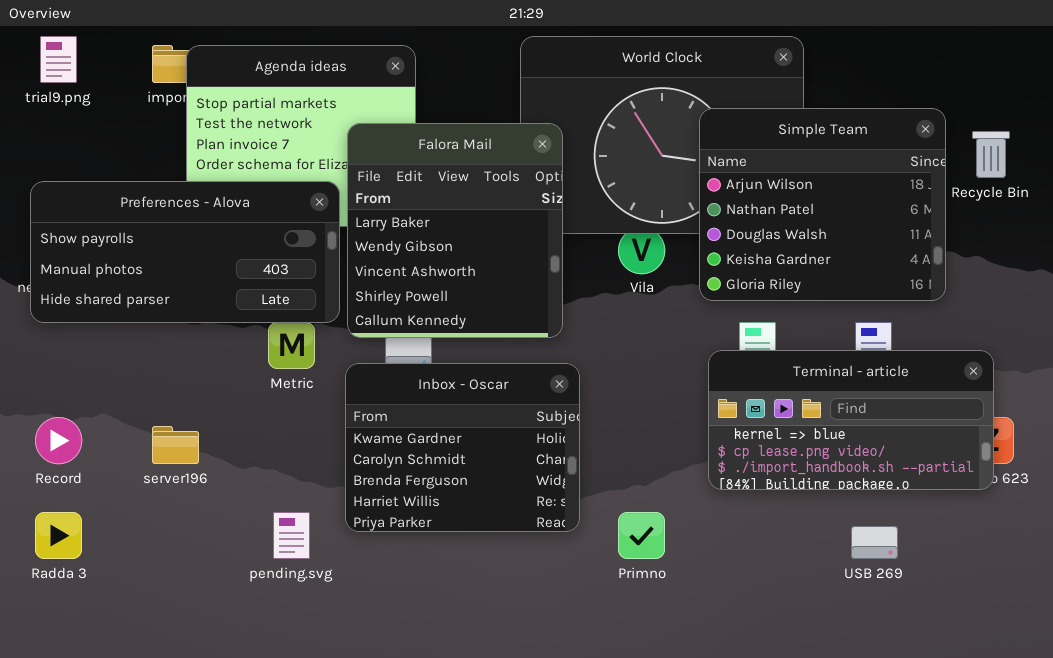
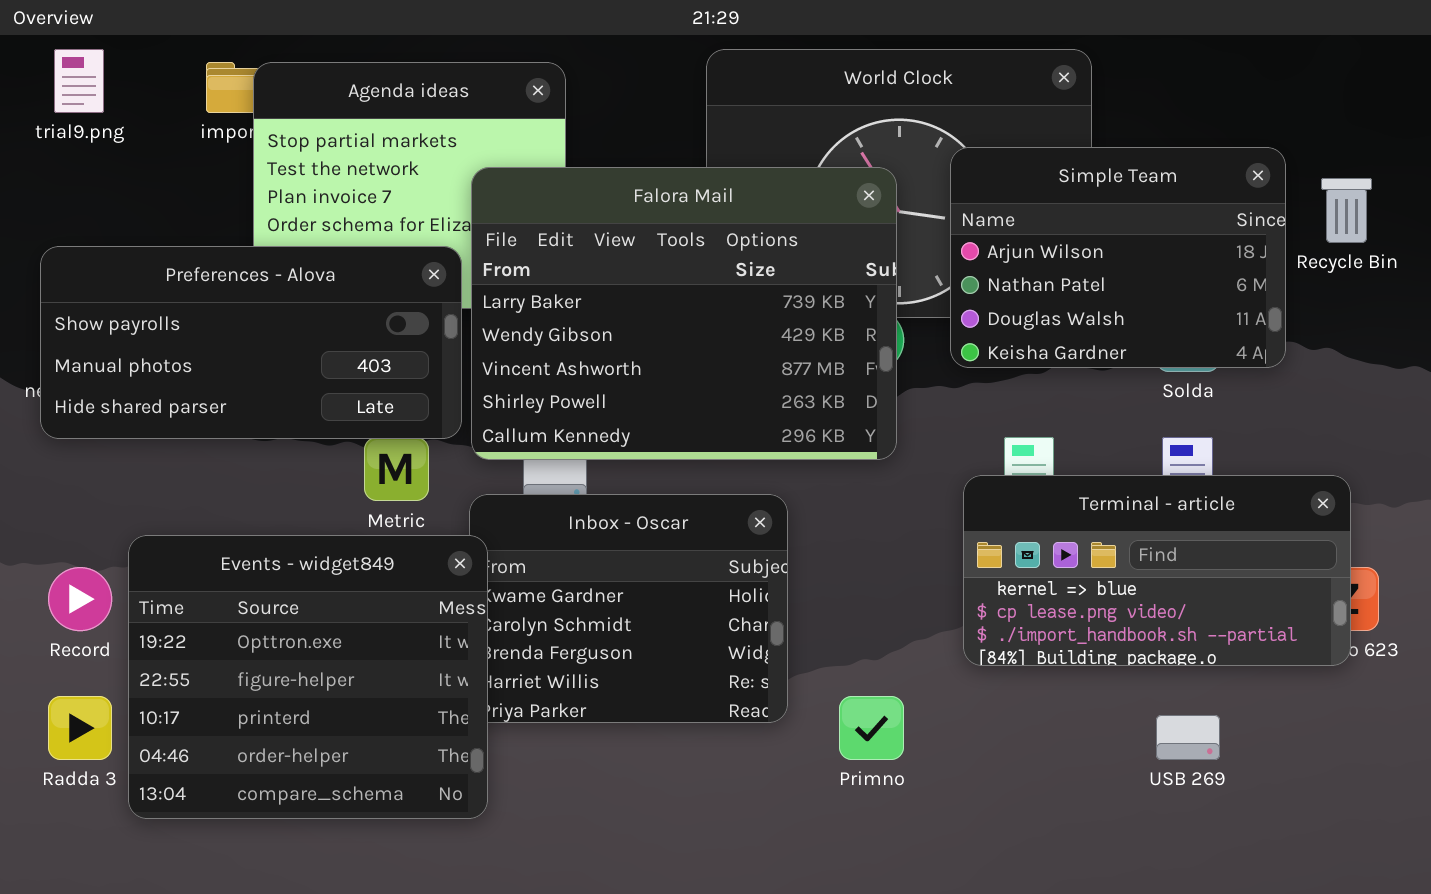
Simple Team: [699,108,946,301] -> [950,147,1286,368], resized
Falora Mail: [347,123,563,338] -> [471,167,897,460], resized
Events - widget849: none -> [128,535,488,819], opened

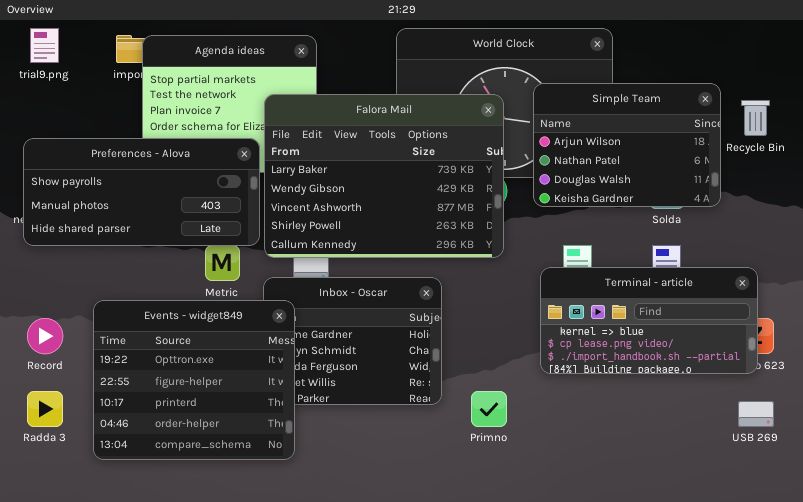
Events - widget849: [128,535,488,819] -> [93,300,295,460], moved
USB 269: [1156,715,1220,760] -> [738,401,774,427], moved

